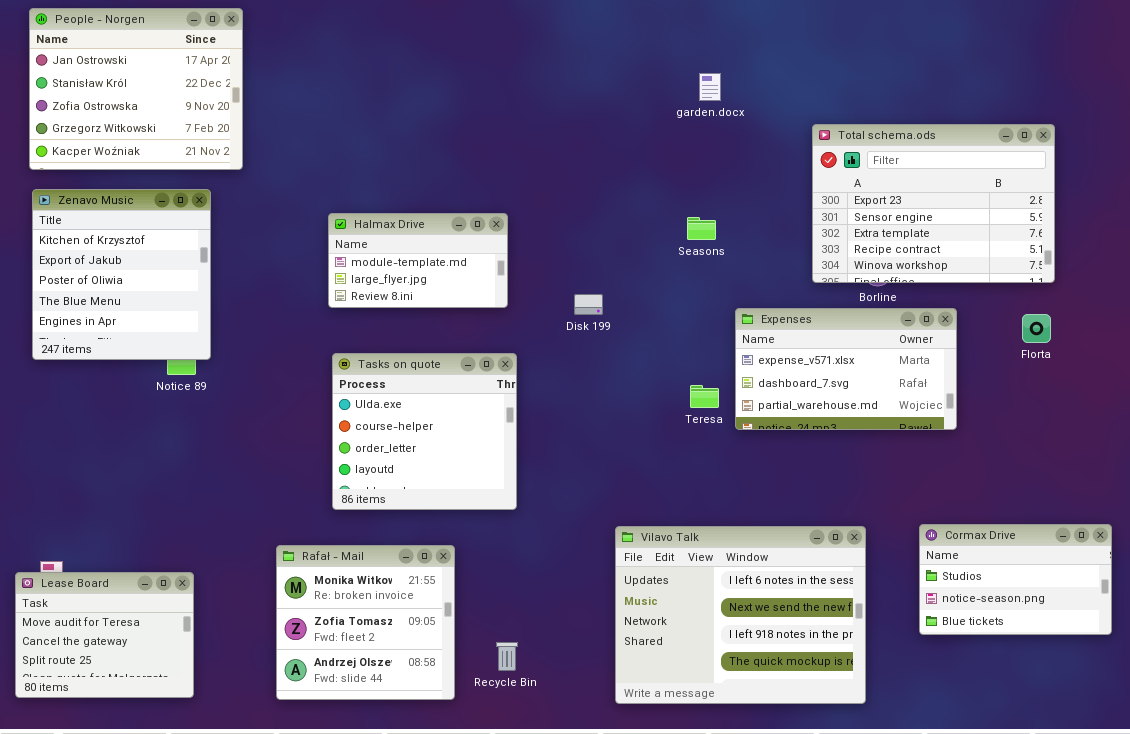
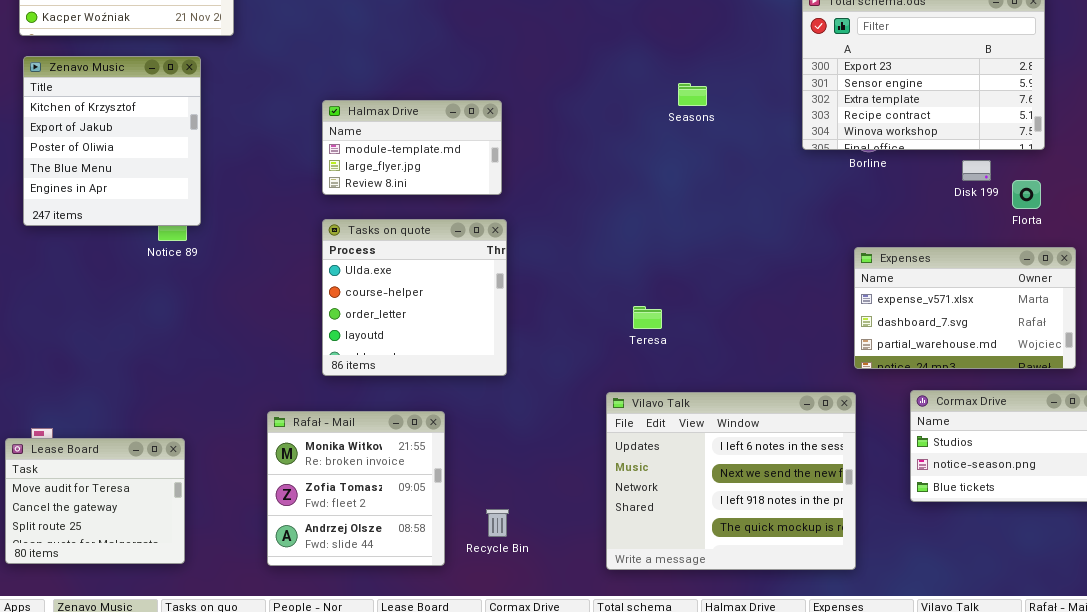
Halmax Drive: [328,213,508,308] -> [322,100,502,195], moved
Disk 199: [574,294,603,315] -> [962,160,991,181], moved
Expenses: [735,308,957,430] -> [854,247,1076,369], moved
Teresa: [690,385,719,408] -> [633,306,662,329], moved

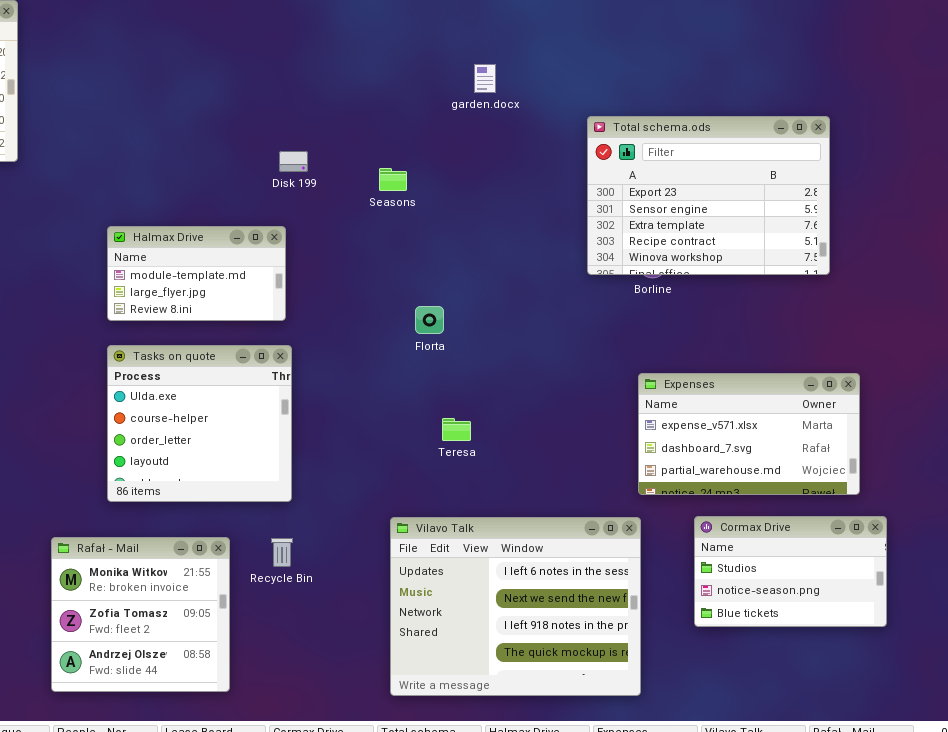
Seasons: [678,83,707,106] -> [379,168,407,191], moved
Disk 199: [962,160,991,181] -> [279,151,308,172], moved
Florta: [1012,180,1041,209] -> [415,306,444,334], moved
Teresa: [633,306,662,329] -> [442,418,471,441], moved
Recycle Bin: [486,509,509,537] -> [271,538,293,567], moved

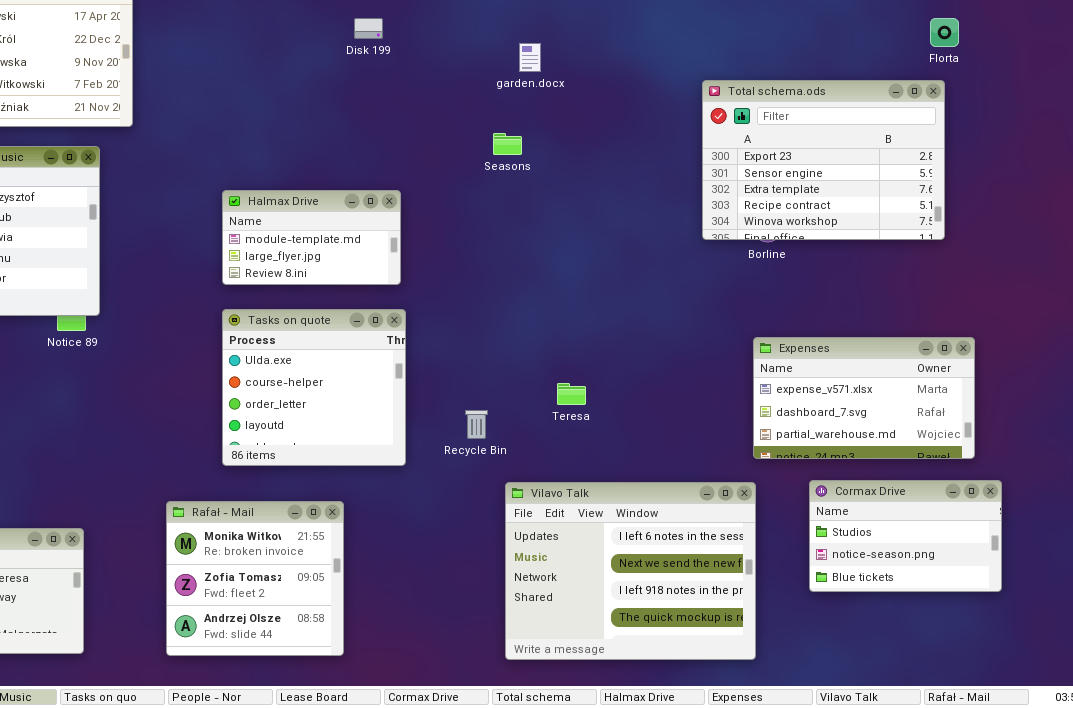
garden.docx: [474,64,496,93] -> [519,43,541,72], moved
Disk 199: [279,151,308,172] -> [354,18,383,39], moved
Florta: [415,306,444,334] -> [930,18,959,47], moved
Recycle Bin: [271,538,293,567] -> [465,410,488,439], moved

